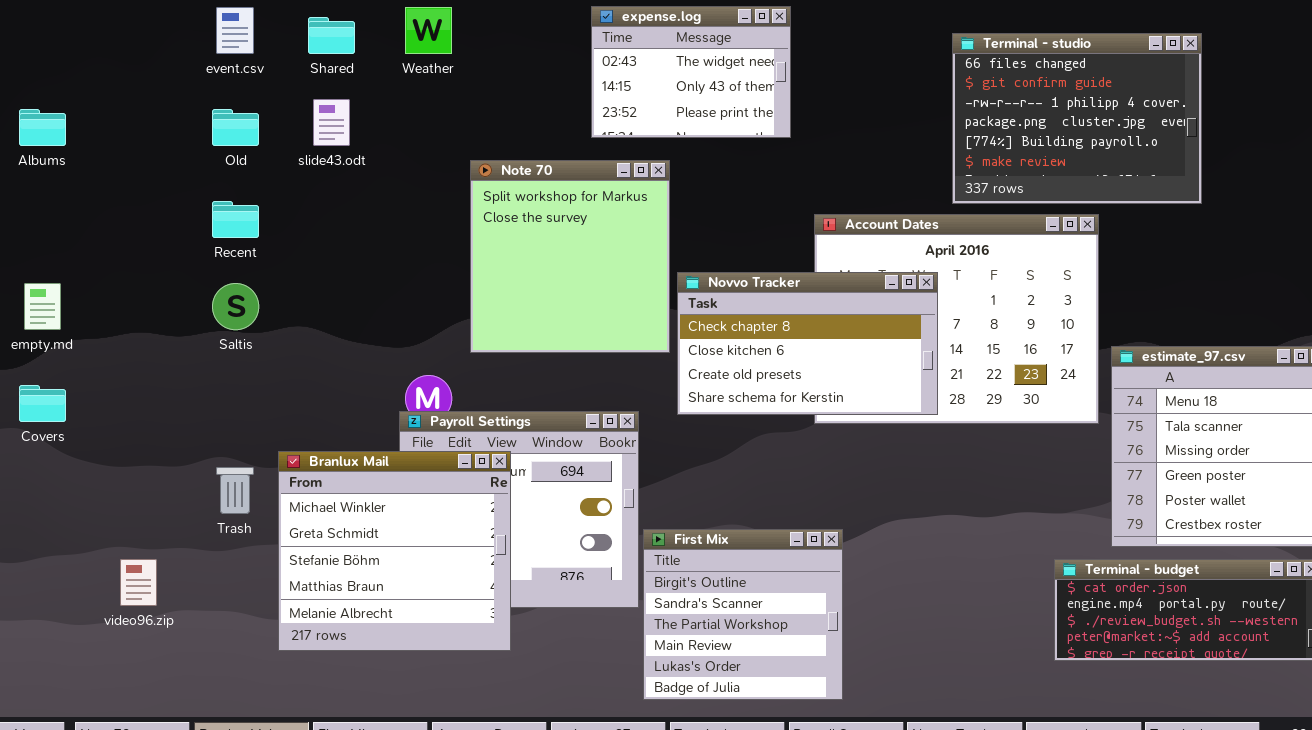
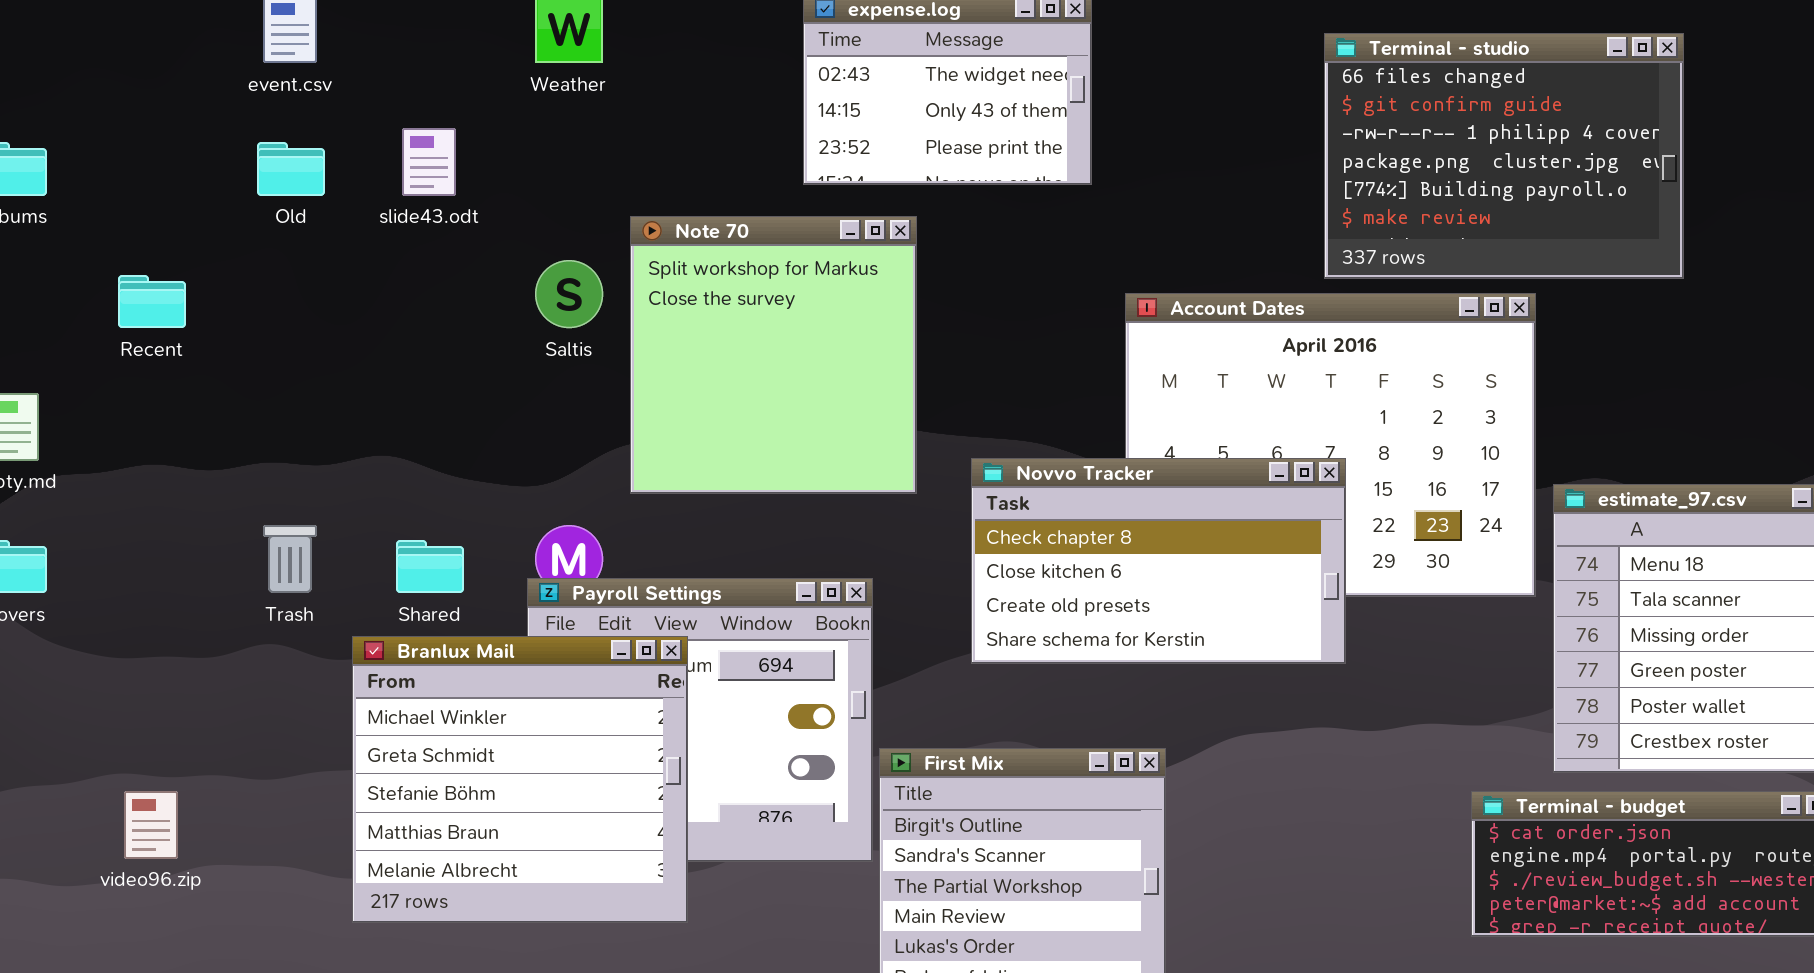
Shared: [308,17,355,54] -> [396,540,464,593], moved
Recent: [212,201,259,238] -> [118,275,186,328], moved
Novvo Tracker: [677,272,938,415] -> [971,458,1346,664], moved
Saltis: [212,283,259,330] -> [535,260,603,328], moved
Trash: [216,467,254,514] -> [263,525,317,593], moved

